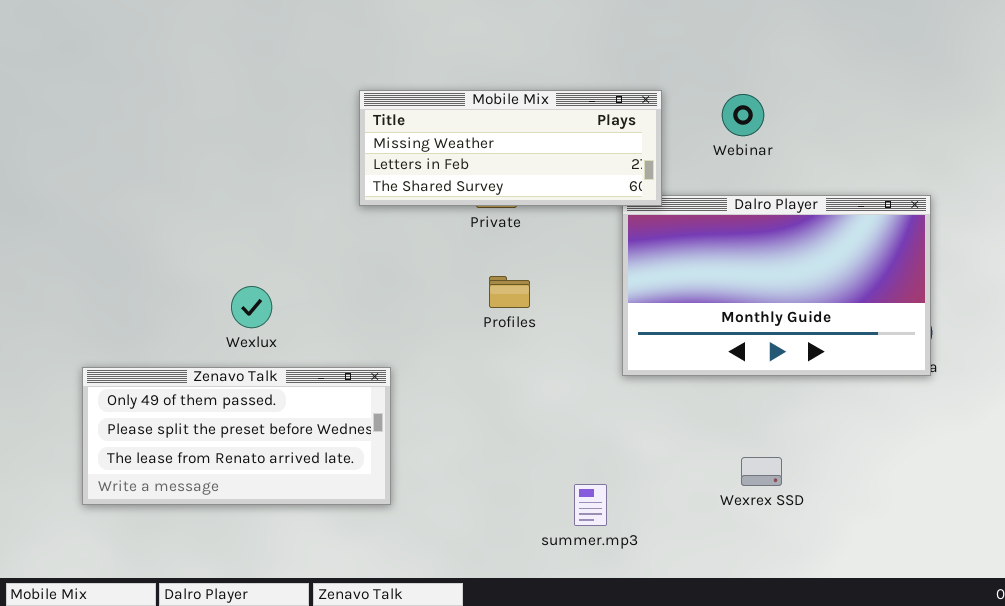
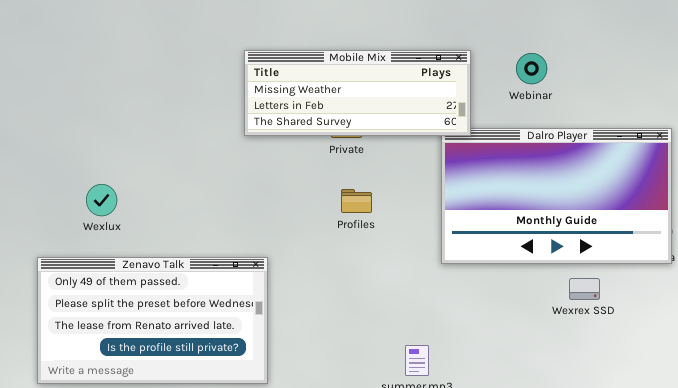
Wexlux: [231,286,272,328] -> [86,184,117,216], moved
Zenavo Talk: [82,367,391,505] -> [37,257,268,384], resized
Wexrex SSD: [741,457,782,486] -> [569,278,600,300], moved

